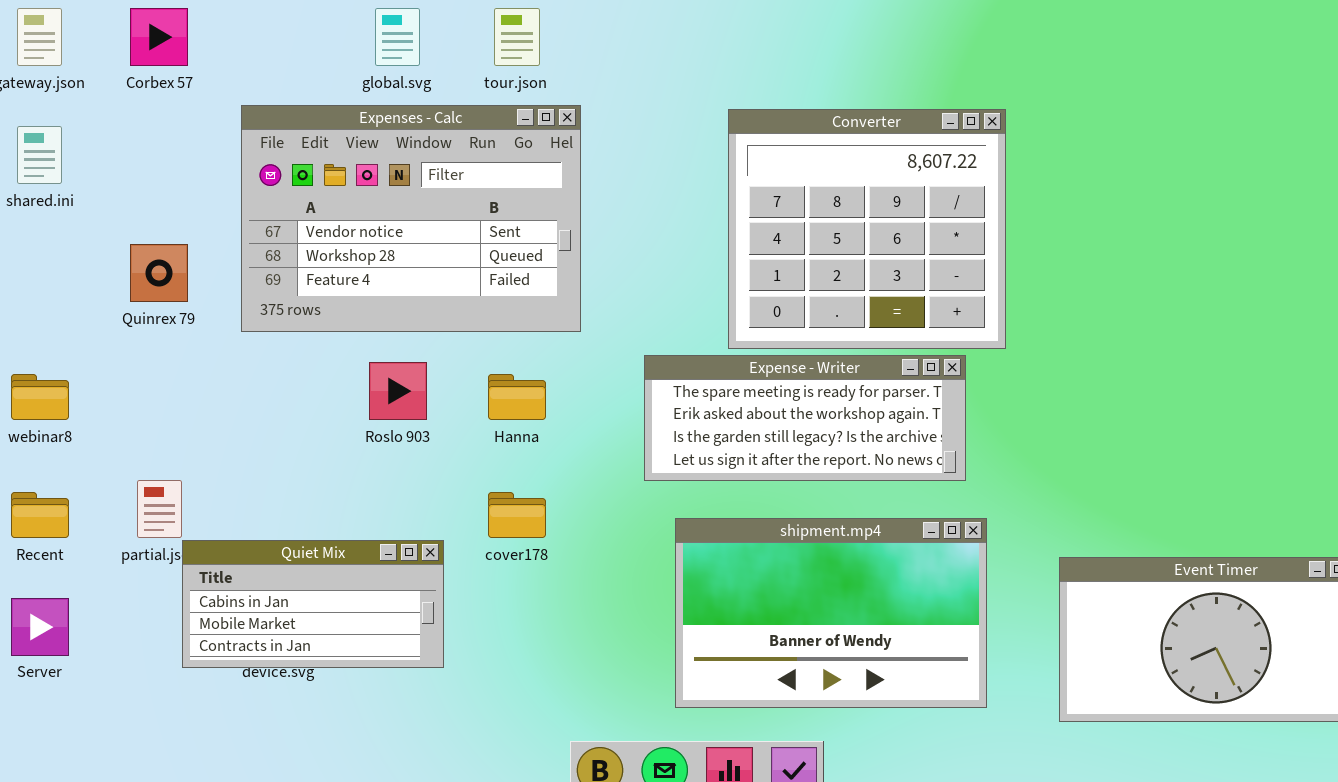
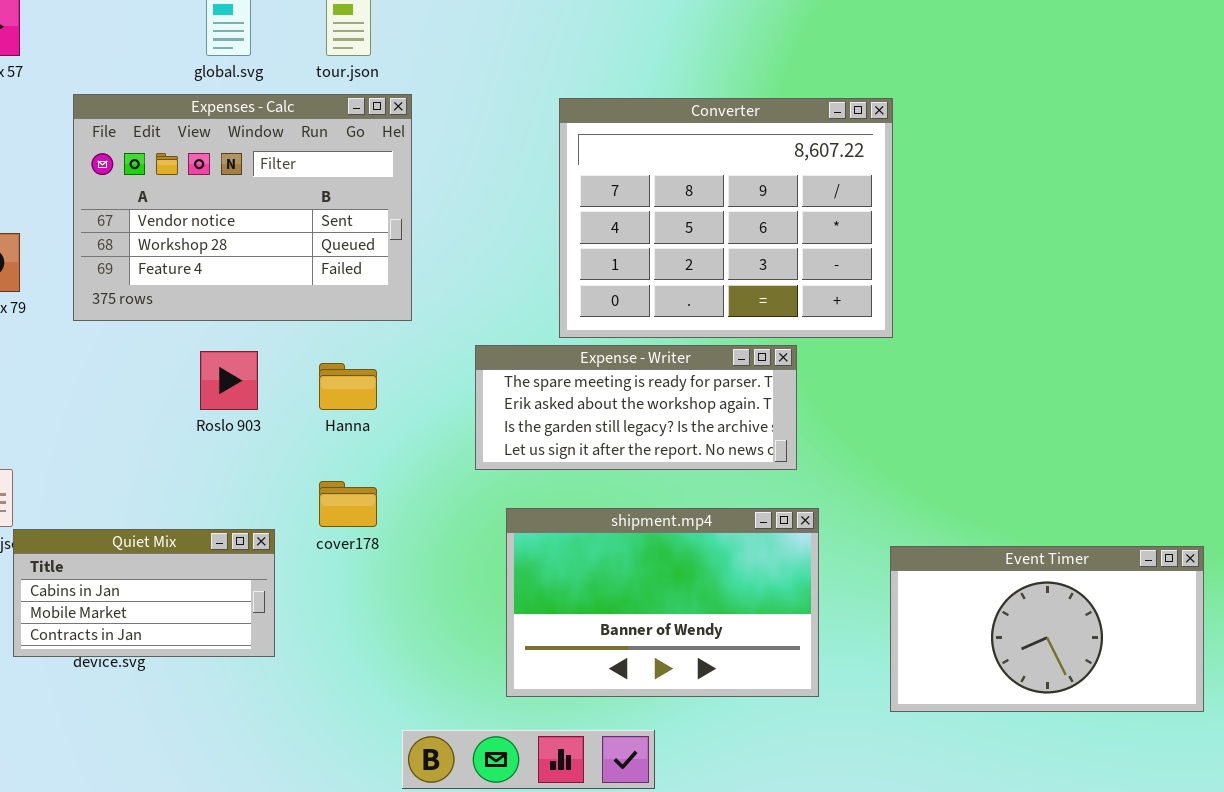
Converter: [728,109,1006,349] -> [559,98,893,338], resized

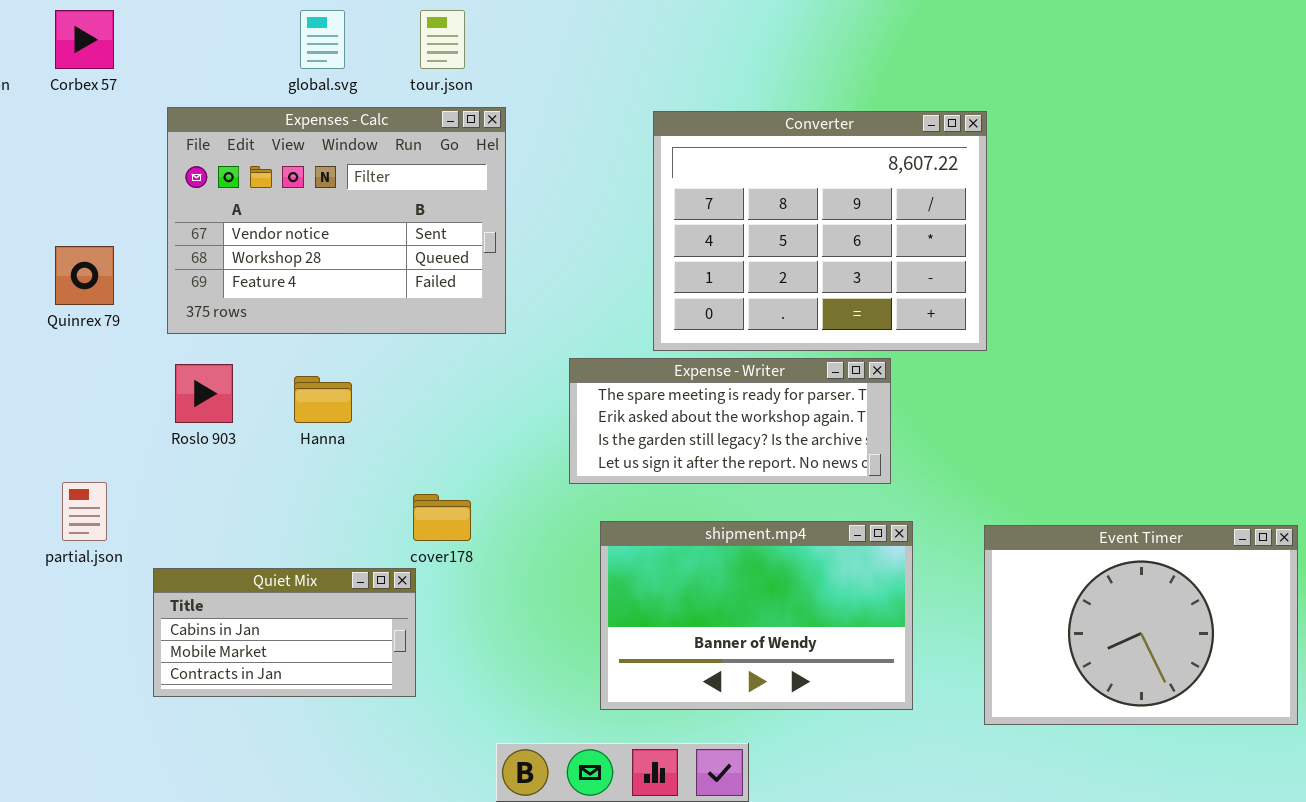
Roslo 903: [200,351,258,410] -> [175,364,233,423], moved
Hanna: [319,363,377,410] -> [294,376,352,423], moved
Quiet Mix: [13,529,275,657] -> [153,568,416,697], moved
Event Timer: [890,546,1204,712] -> [984,525,1298,725], resized

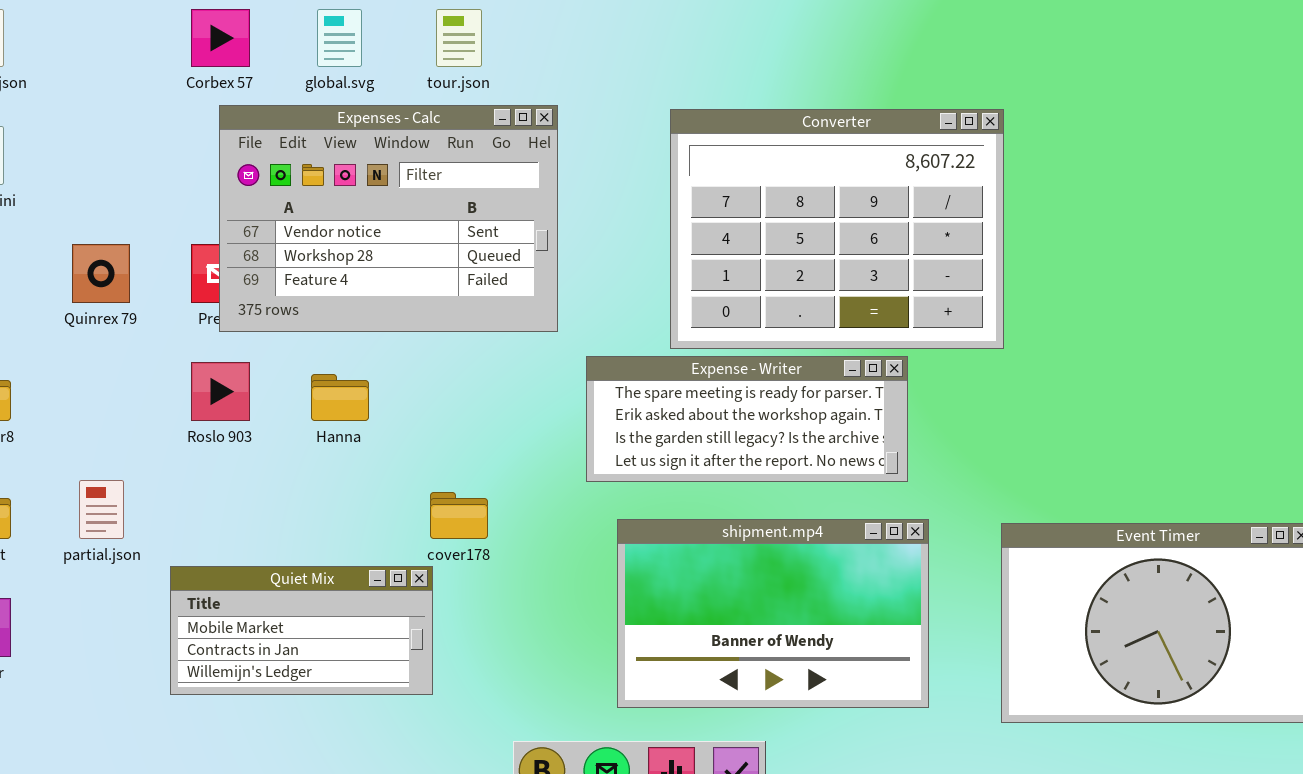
Corbex 57: [55,10,114,69] -> [191,9,250,67], moved
Expenses - Calc: [167,107,506,334] -> [219,105,558,332], moved
Quiet Mix: [153,568,416,697] -> [170,566,433,695], scrolled down 1 row

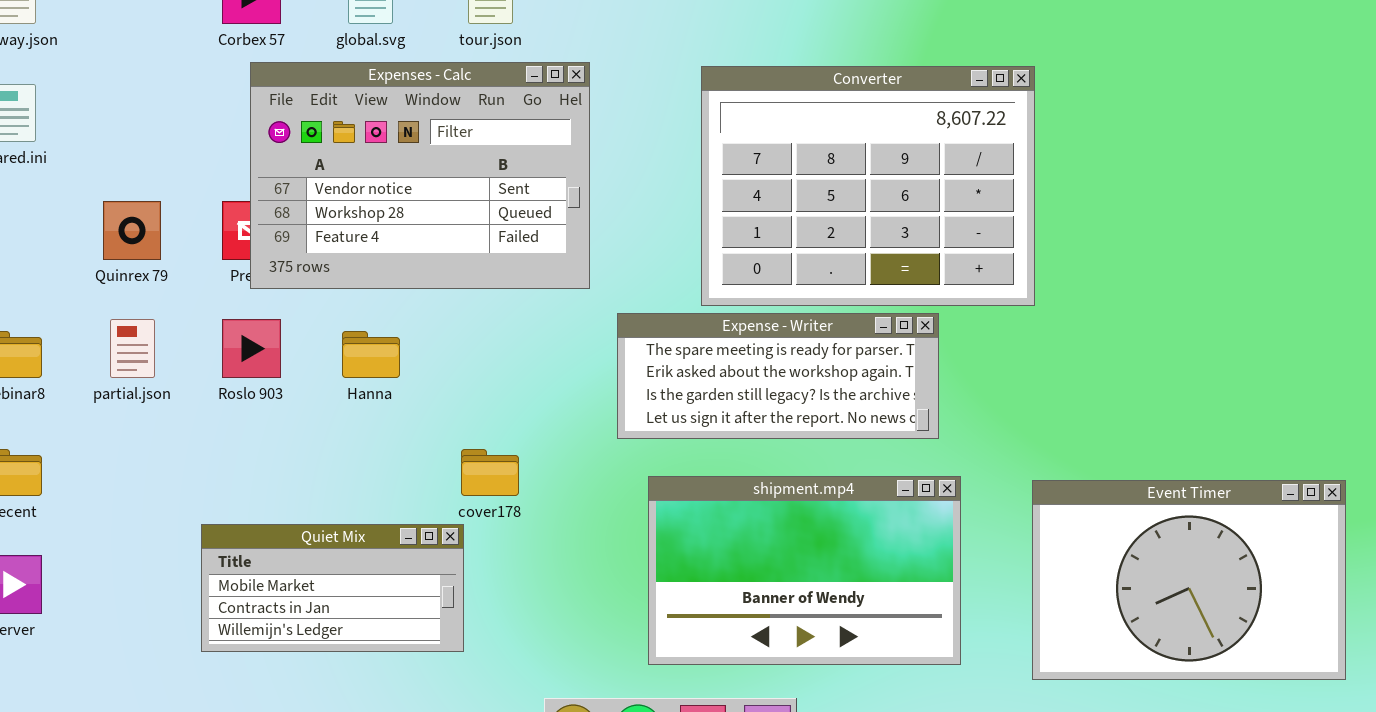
partial.json: [79,480,124,539] -> [110,319,155,378], moved

